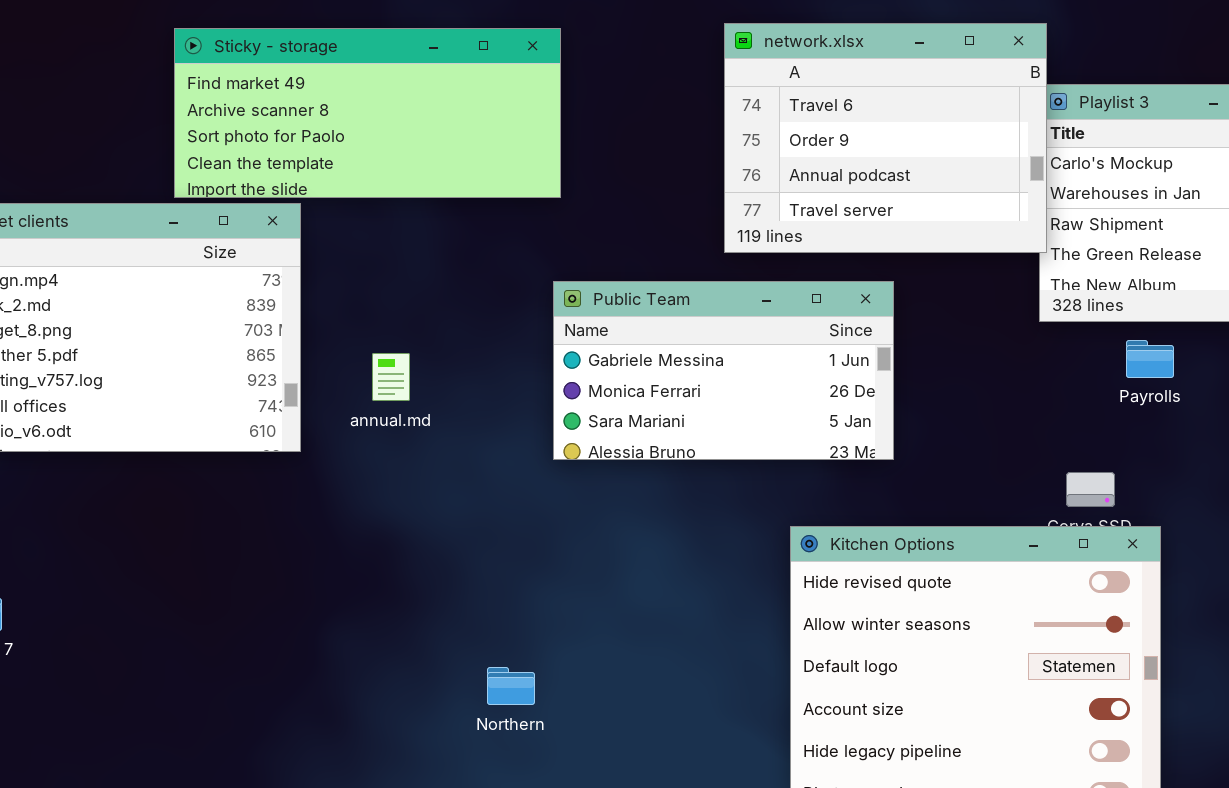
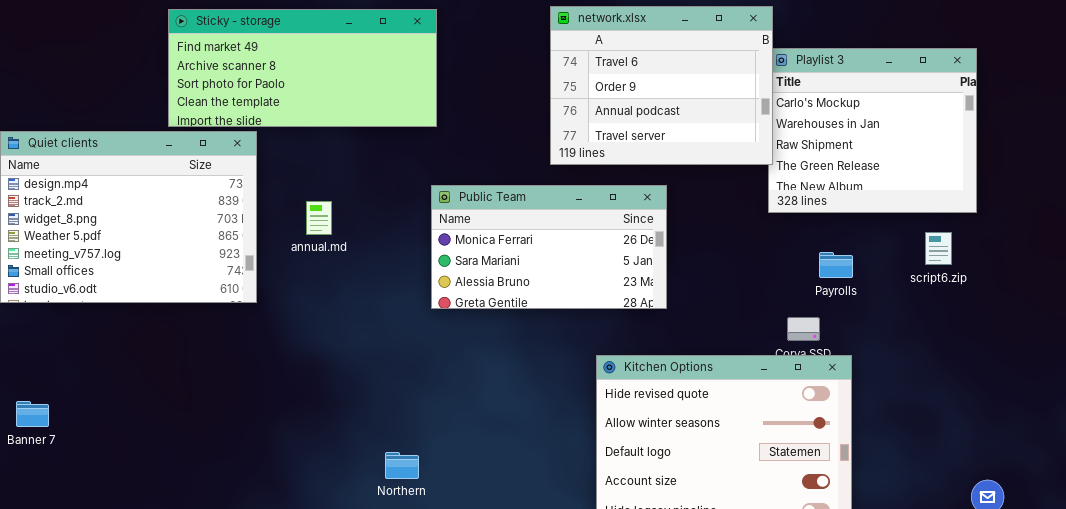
Public Team: [553,281,894,460] -> [431,185,667,309], scrolled down 1 row
Payrolls: [1126,340,1174,378] -> [819,252,853,278], moved
annual.md: [372,353,410,401] -> [306,201,332,235], moved

